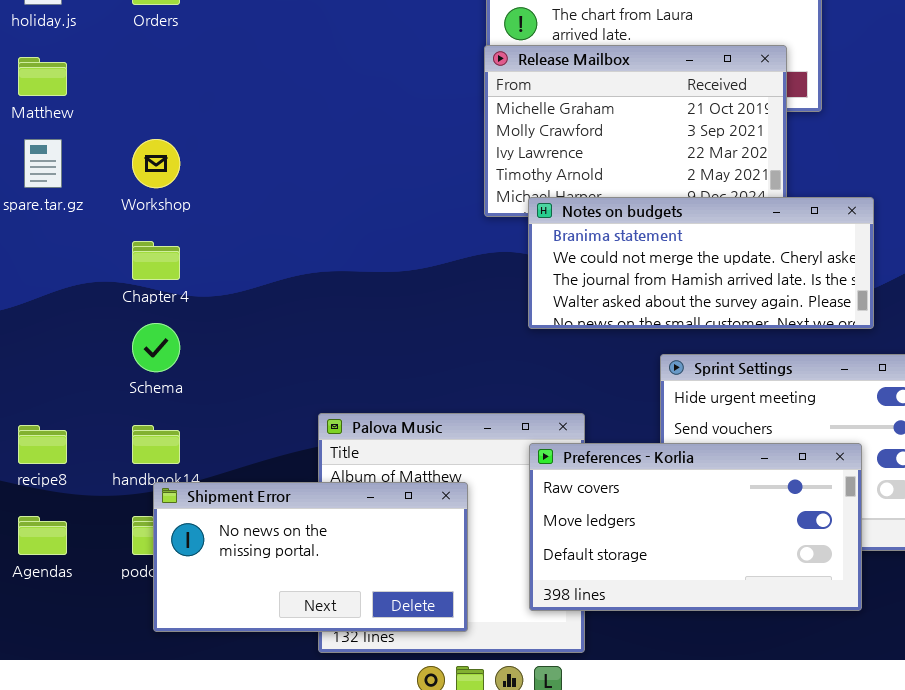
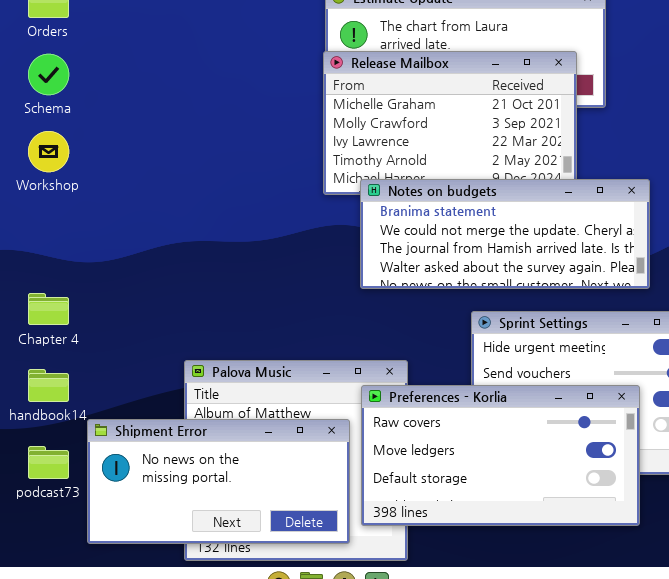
Chapter 4: [132,241,180,280] -> [28,293,69,325], moved
Schema: [132,323,180,372] -> [28,54,69,95], moved
Shipment Error: [153,482,468,632] -> [87,419,350,544], moved

